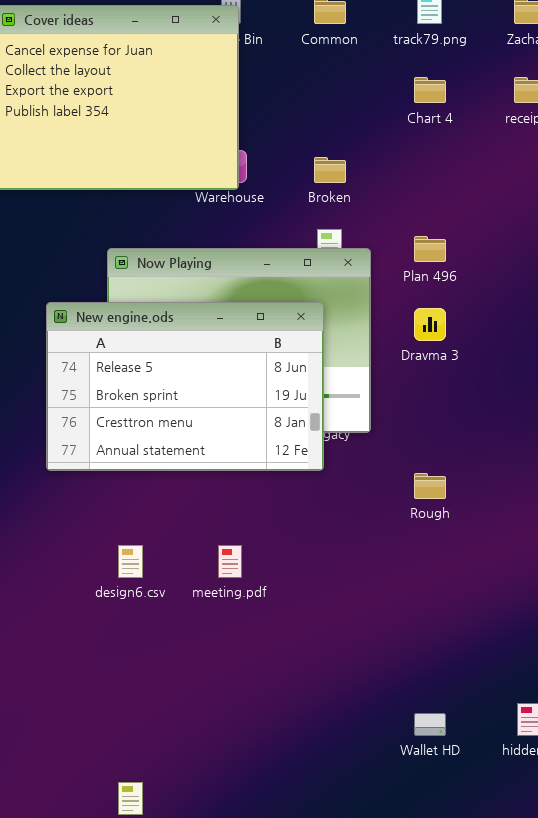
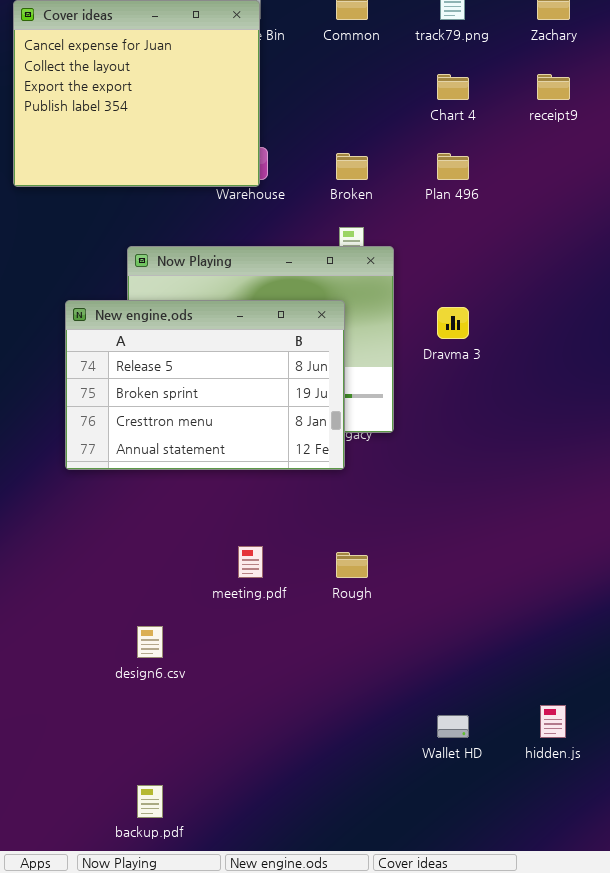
Plan 496: [414,236,446,262] -> [437,153,469,180], moved
Rough: [414,473,446,499] -> [336,552,368,578], moved
design6.csv: [118,545,143,578] -> [137,626,163,658], moved

